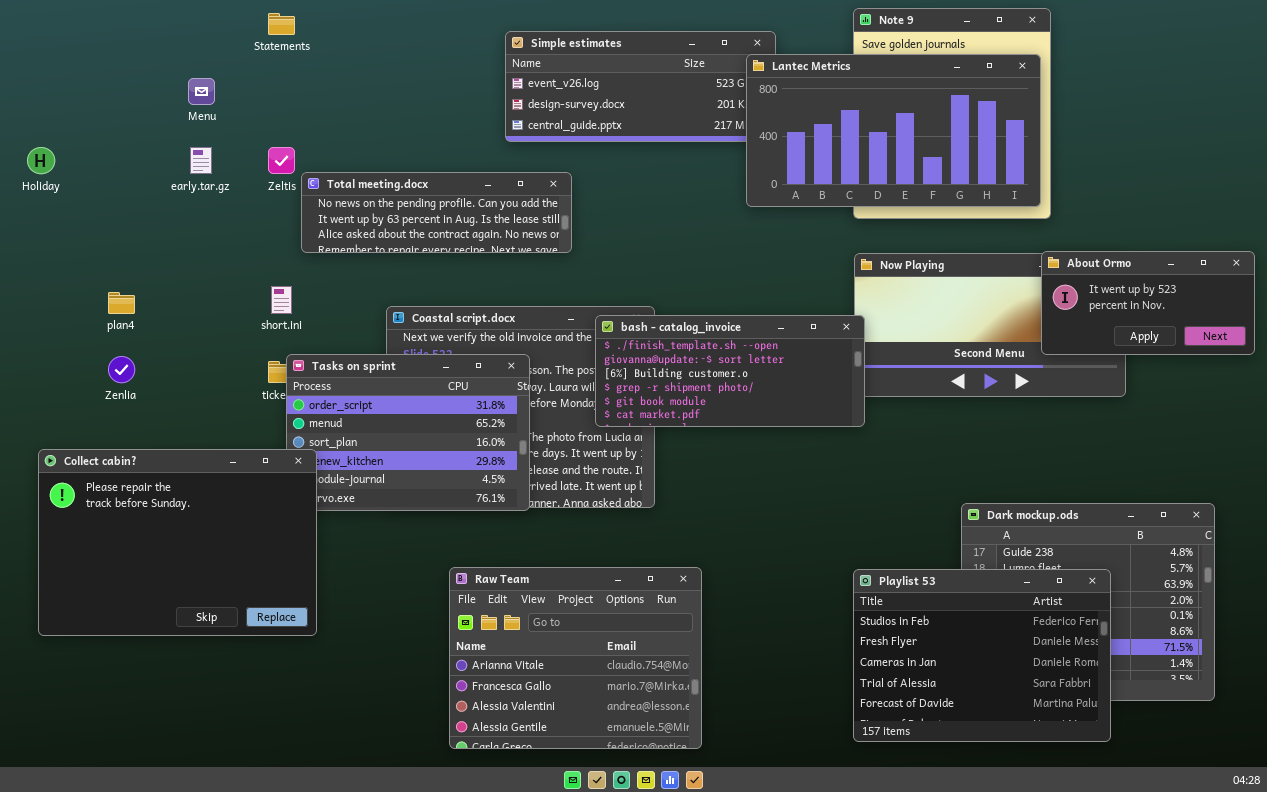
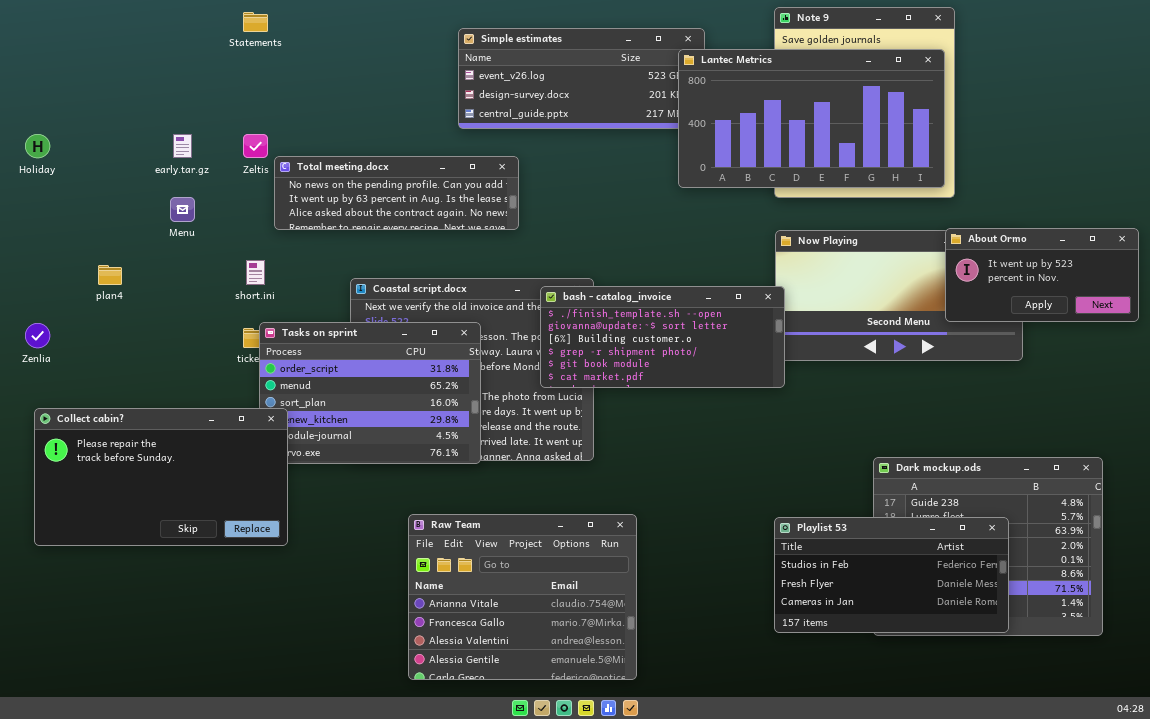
Menu: [188,78,215,105] -> [170,197,195,222], moved
Zenlia: [108,356,135,383] -> [25,323,50,348], moved
Collect cabin?: [38,449,317,636] -> [34,408,288,546], resized
Playlist 53: [853,569,1111,742] -> [774,517,1009,633], resized

